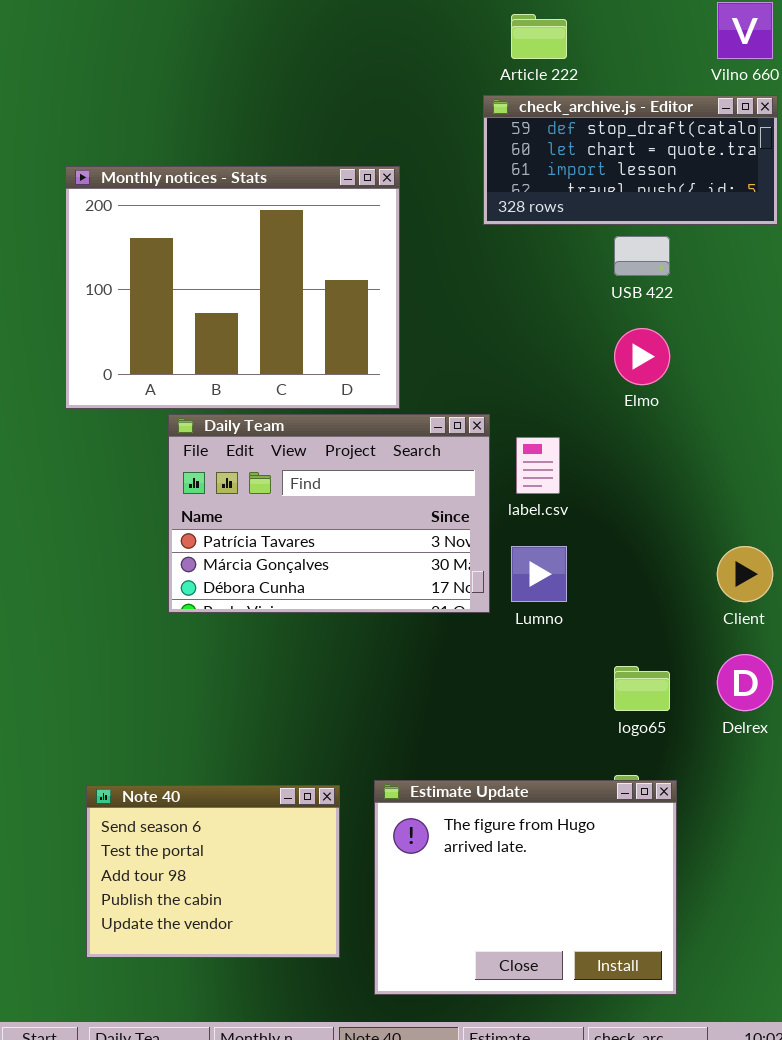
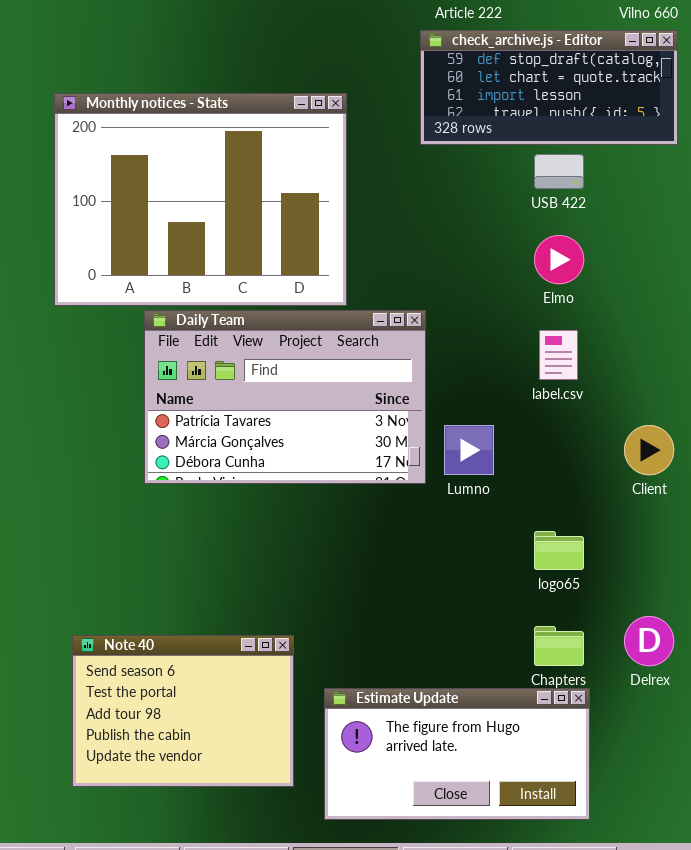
label.csv: [516,437,560,494] -> [539,330,578,380], moved
Delrex: [717,654,773,711] -> [624,616,674,666], moved
Estimate Update: [374,780,677,995] -> [324,688,590,820], resized

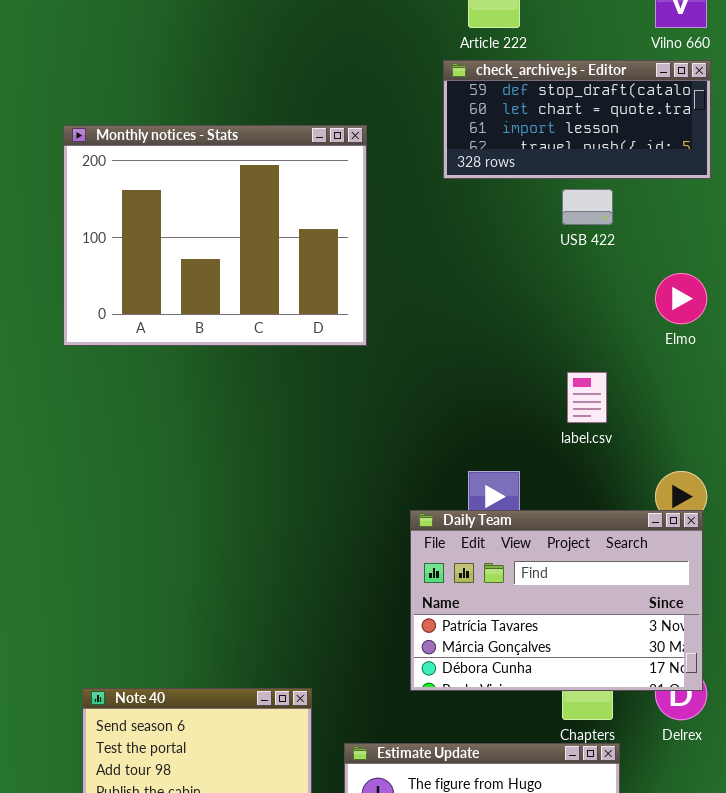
Elmo: [534,235,584,284] -> [655,273,707,324], moved
Daily Team: [144,310,426,484] -> [410,510,703,691], moved

